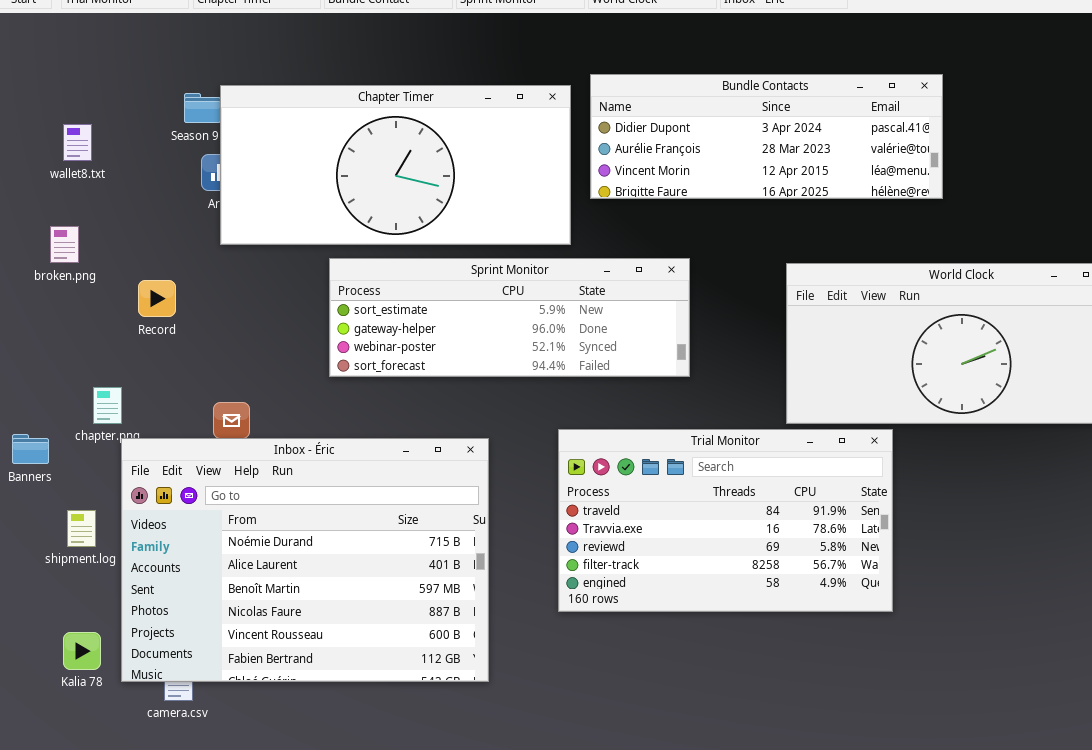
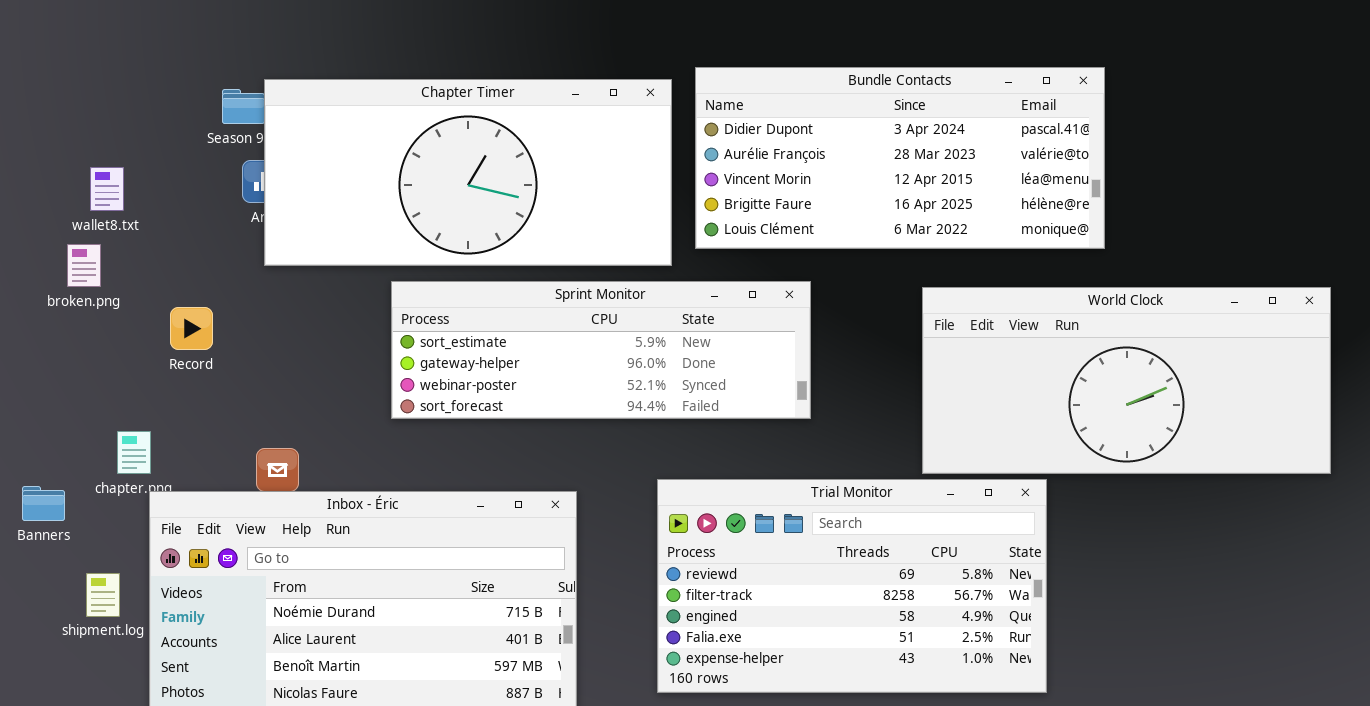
Bundle Contacts: [590,74,943,199] -> [695,67,1105,249], resized
wallet8.txt: [63,124,92,161] -> [90,167,124,211], moved
Trial Monitor: [558,429,893,612] -> [657,479,1047,693], scrolled down 2 rows

